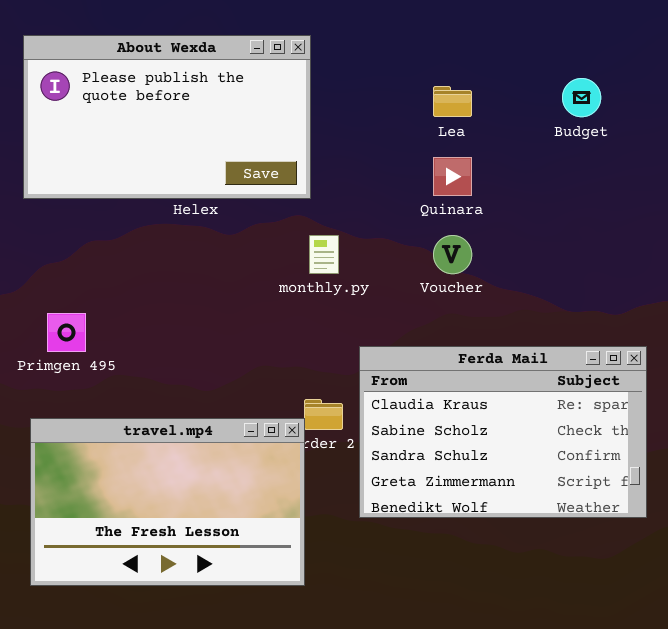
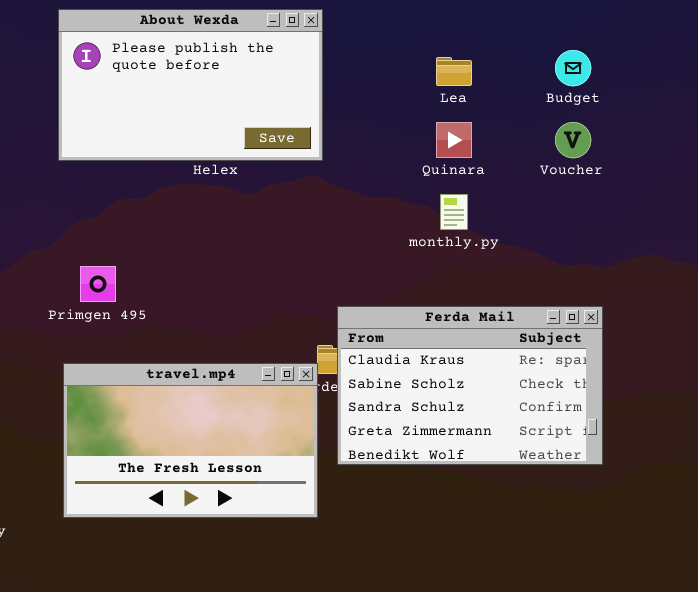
monthly.py: [309,235,339,274] -> [440,194,468,230], moved
Voucher: [433,235,472,274] -> [555,122,591,158], moved
Ferda Mail: [359,346,647,518] -> [337,306,603,465], moved

